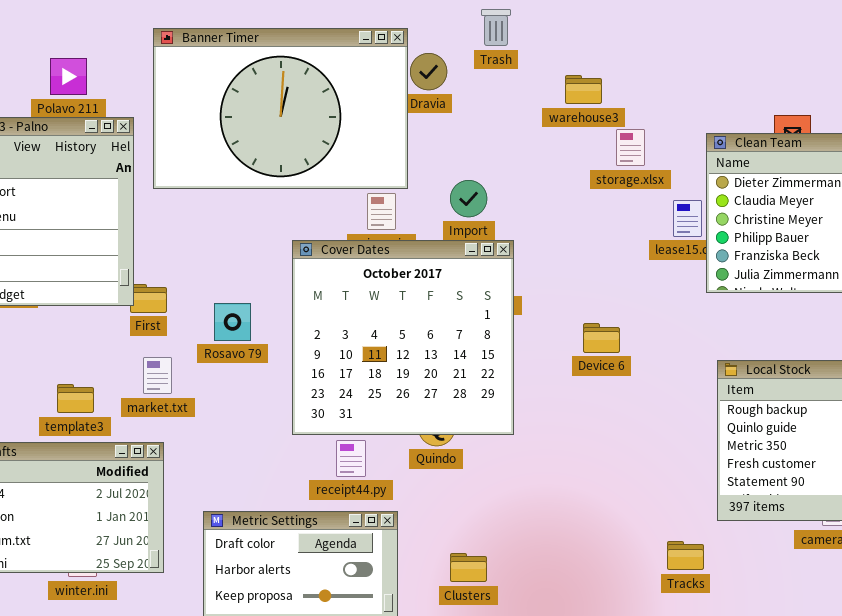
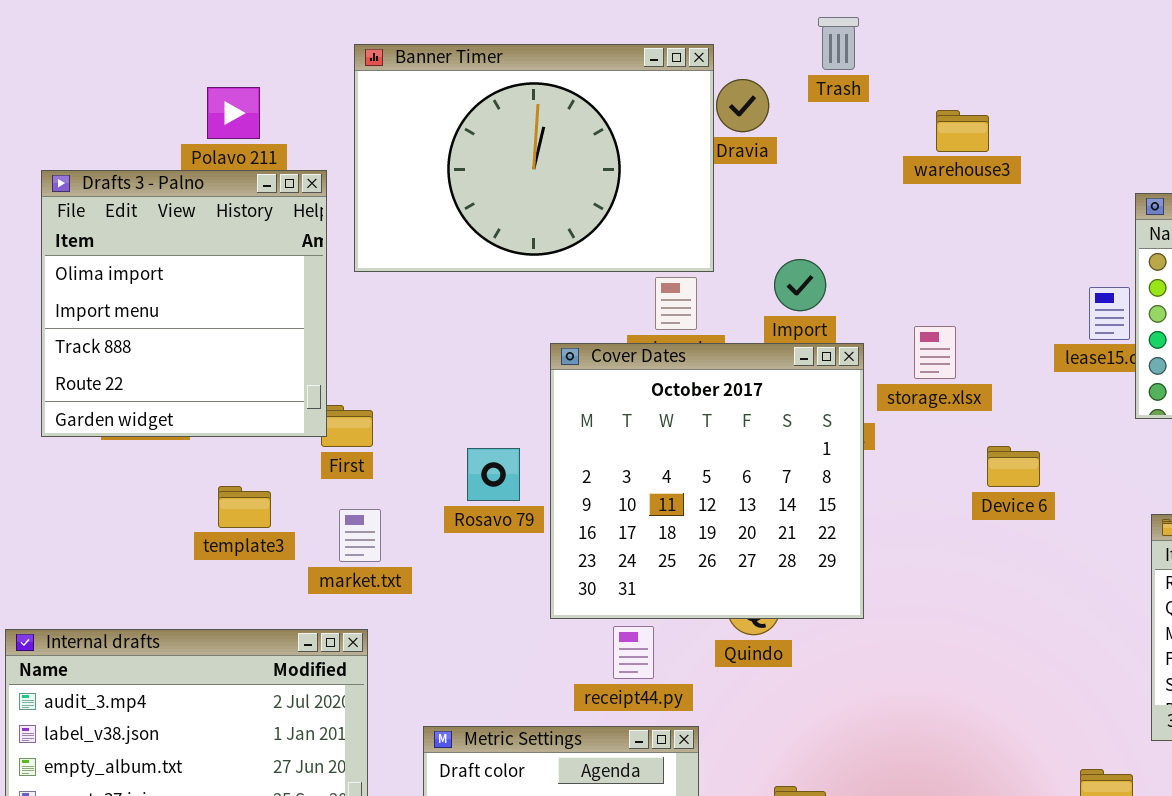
storage.xlsx: [616,129,645,166] -> [914,326,956,379], moved
Rosavo 79: [214,303,251,341] -> [467,448,520,501], moved
Device 6: [583,323,620,353] -> [987,446,1040,487], moved
template3: [57,384,94,413] -> [218,486,271,528], moved

